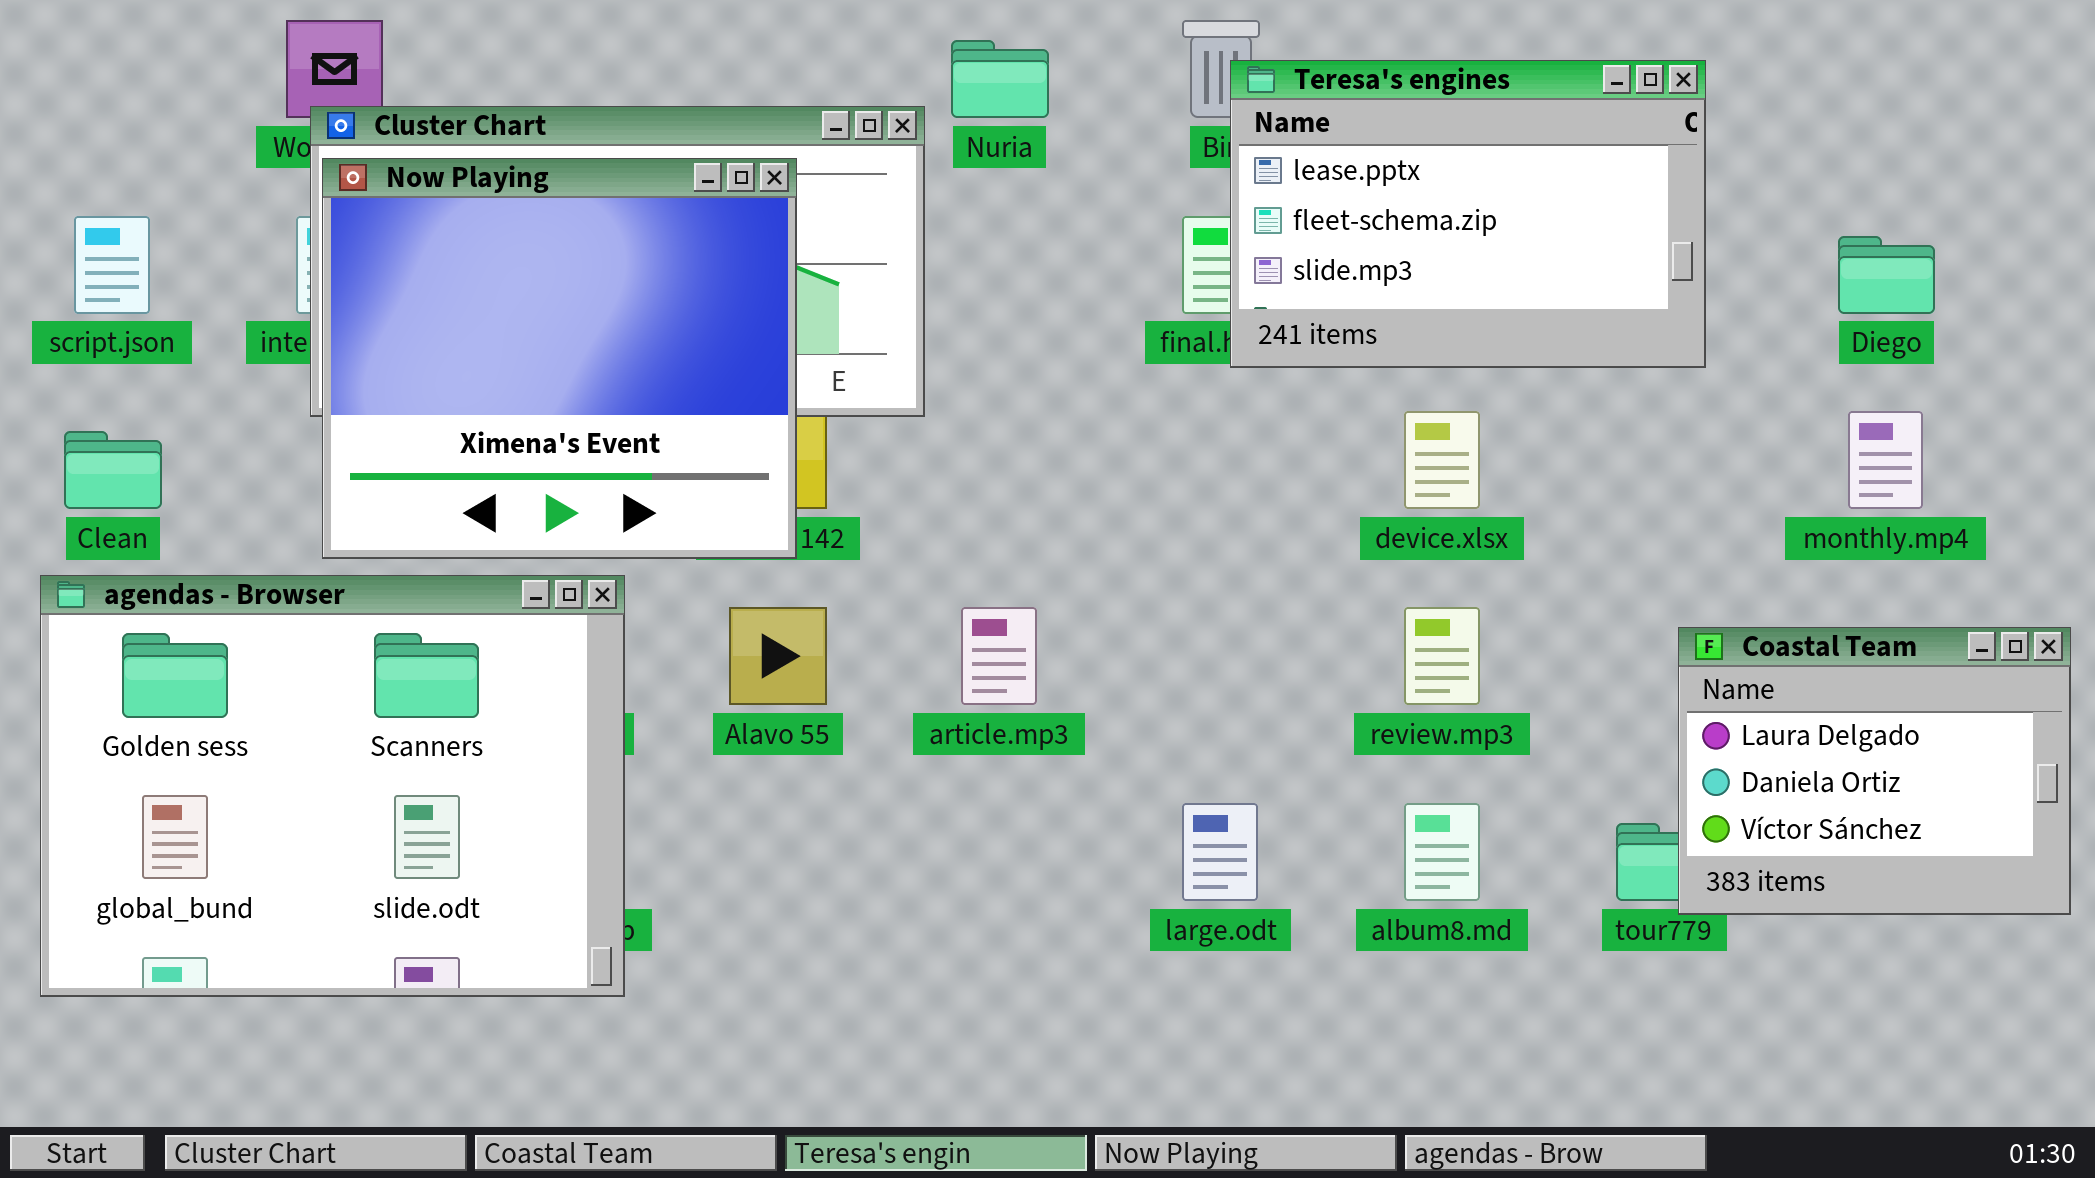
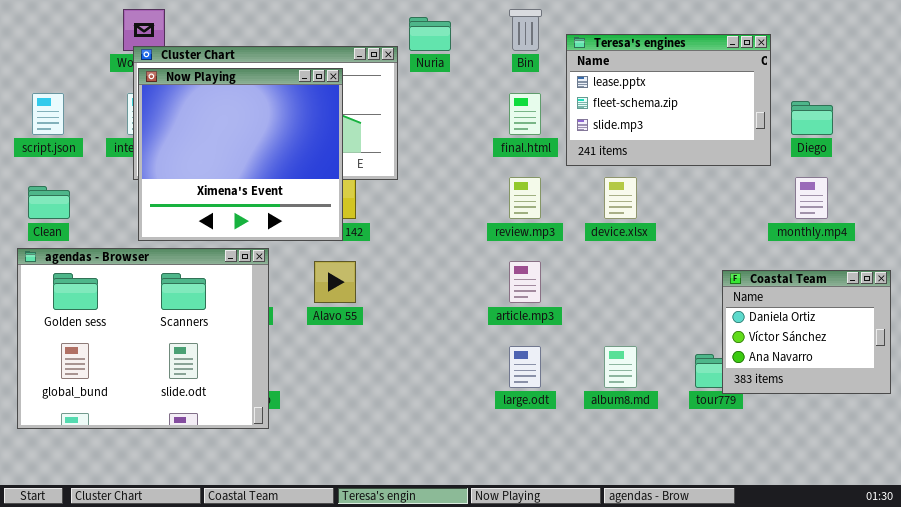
Teresa's engines: [1230,60,1706,368] -> [566,34,771,166], moved
article.mp3: [961,607,1037,705] -> [509,261,541,303], moved
review.mp3: [1404,607,1480,705] -> [509,177,541,219], moved
Coastal Team: [1678,627,2071,915] -> [722,270,891,394], scrolled down 1 row

